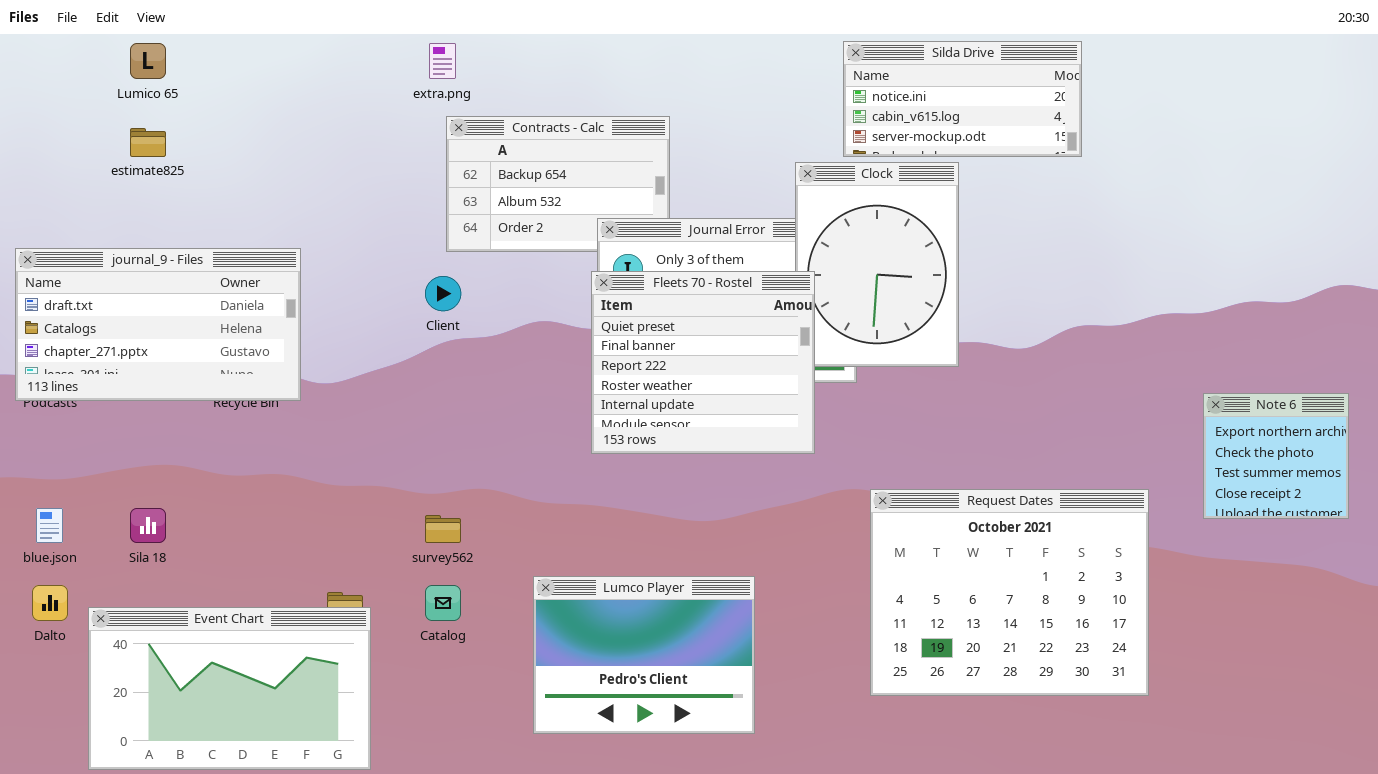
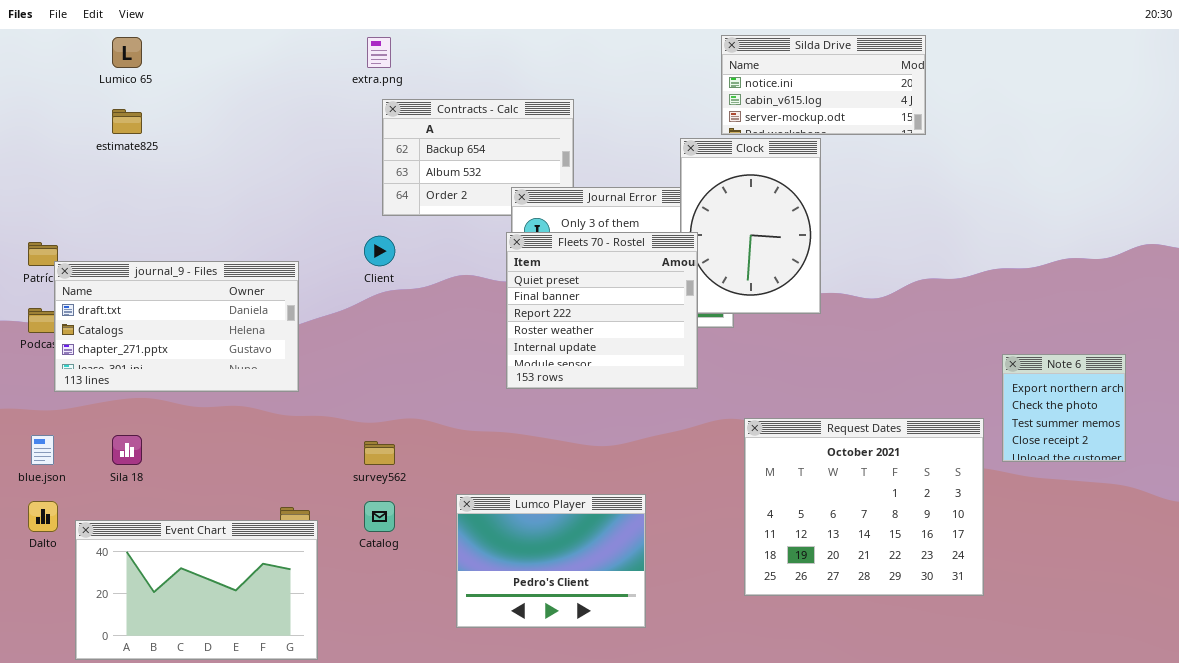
journal_9 - Files: [15,248,301,401] -> [54,261,299,392], moved
Note 6: [1203,393,1349,519] -> [1002,354,1126,462], moved

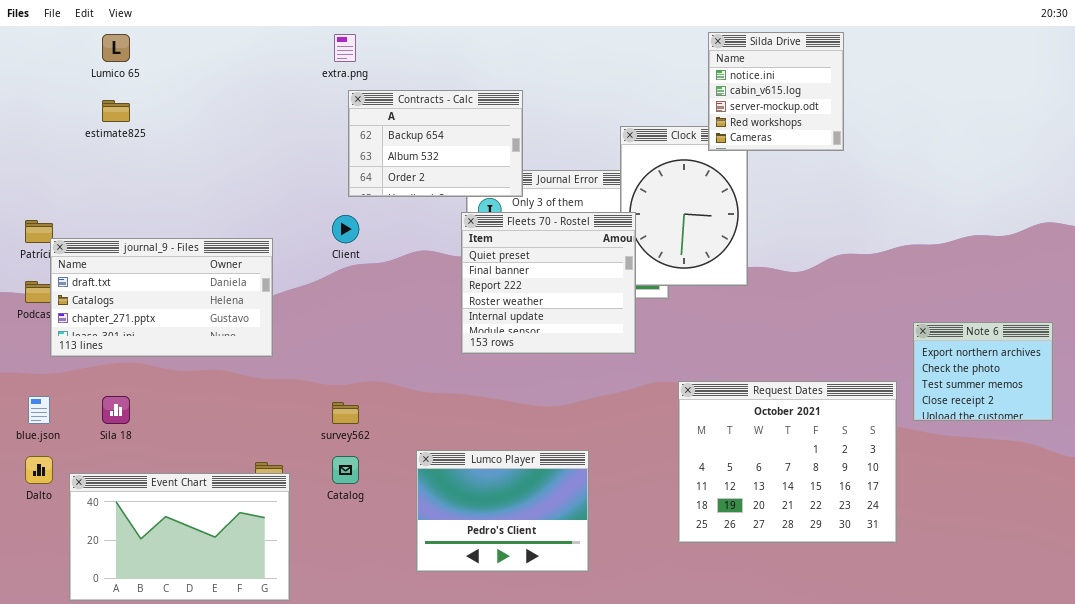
Silda Drive: [721,35,926,135] -> [708,32,844,151], resized
Contracts - Calc: [382,99,574,216] -> [348,90,523,197], raised
Note 6: [1002,354,1126,462] -> [913,322,1053,421], resized

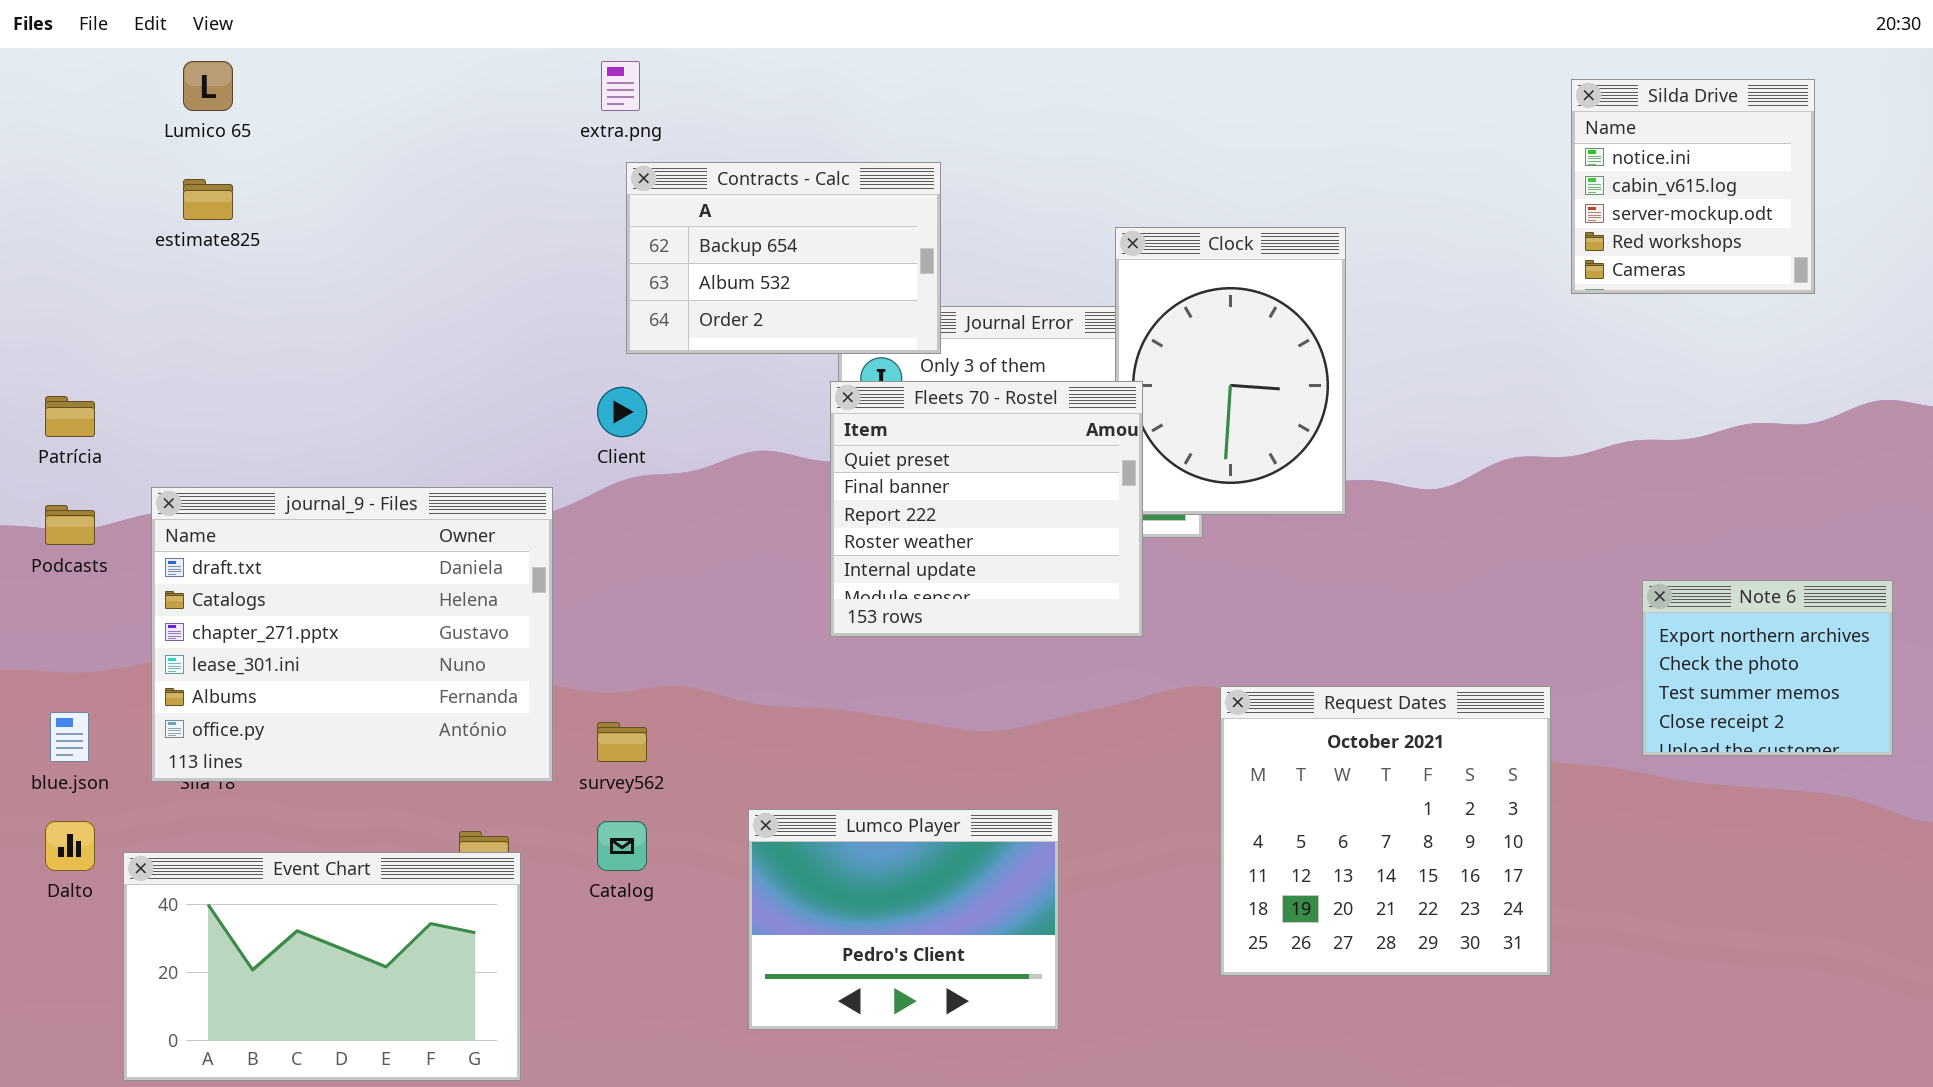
Silda Drive: [708,32,844,151] -> [1571,79,1815,294], moved
journal_9 - Files: [50,238,273,357] -> [151,487,553,782], moved, resized
Request Dates: [678,381,897,543] -> [1220,686,1551,976], resized

